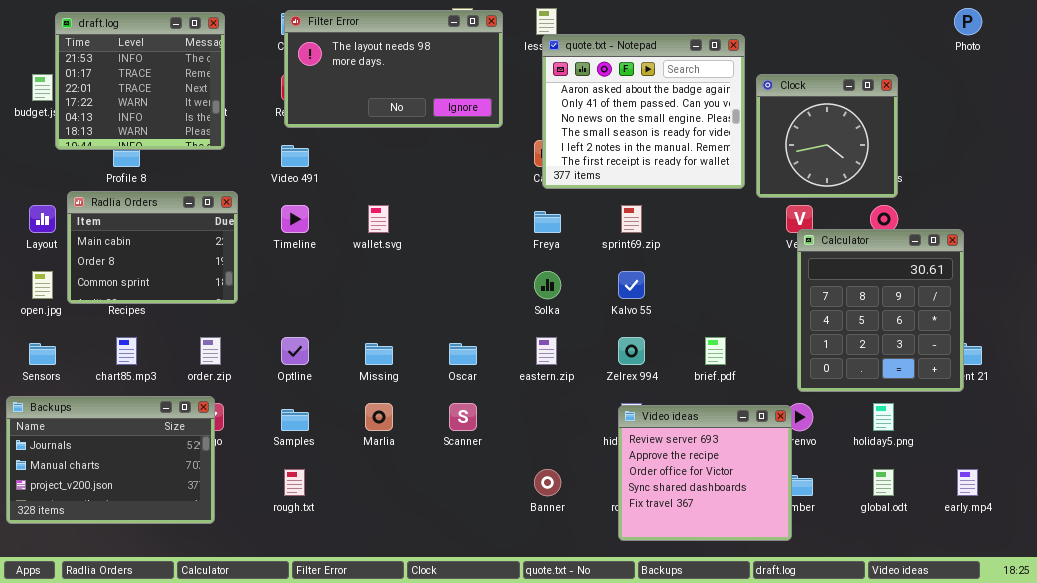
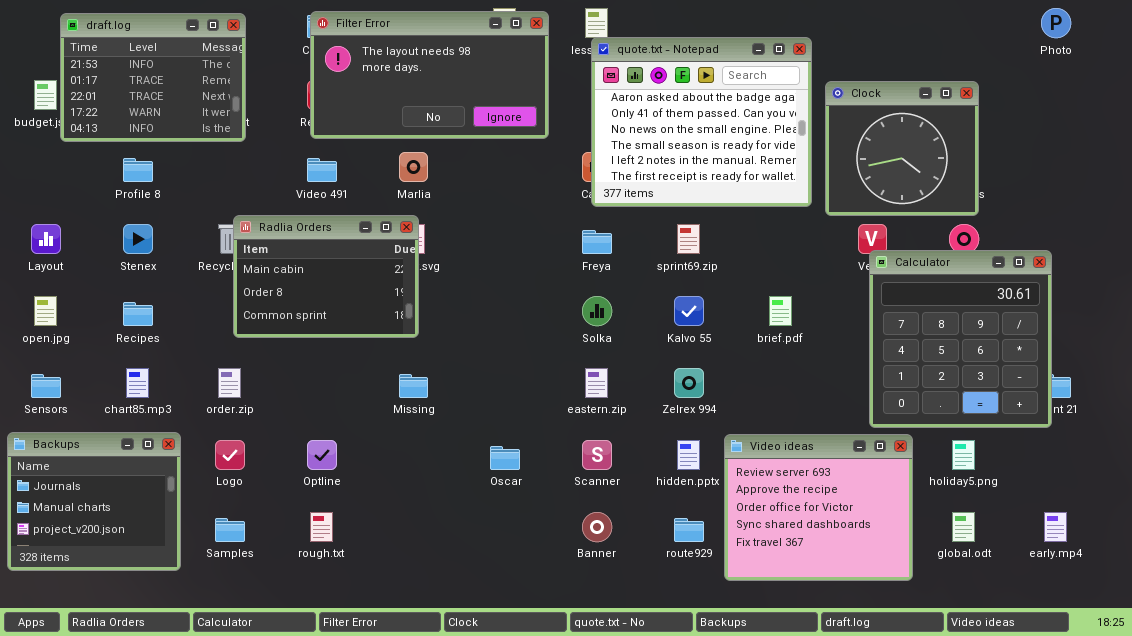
draft.log: [55,12,225,150] -> [60,13,246,142], resized
Radlia Orders: [67,191,238,304] -> [233,215,419,338], moved
Optline: [281,337,309,365] -> [307,440,337,470], moved
brief.pdf: [705,337,726,365] -> [769,296,792,326], moved
Oscar: [449,343,477,365] -> [490,446,520,470], moved
Backups: [6,396,215,524] -> [7,432,181,571], resized
Marlia: [365,403,393,431] -> [399,152,428,182], moved
Scanner: [449,403,477,431] -> [582,440,612,470], moved
Video ideas: [618,405,792,541] -> [724,434,913,581], moved
Samples: [281,409,309,431] -> [215,518,245,542], moved

